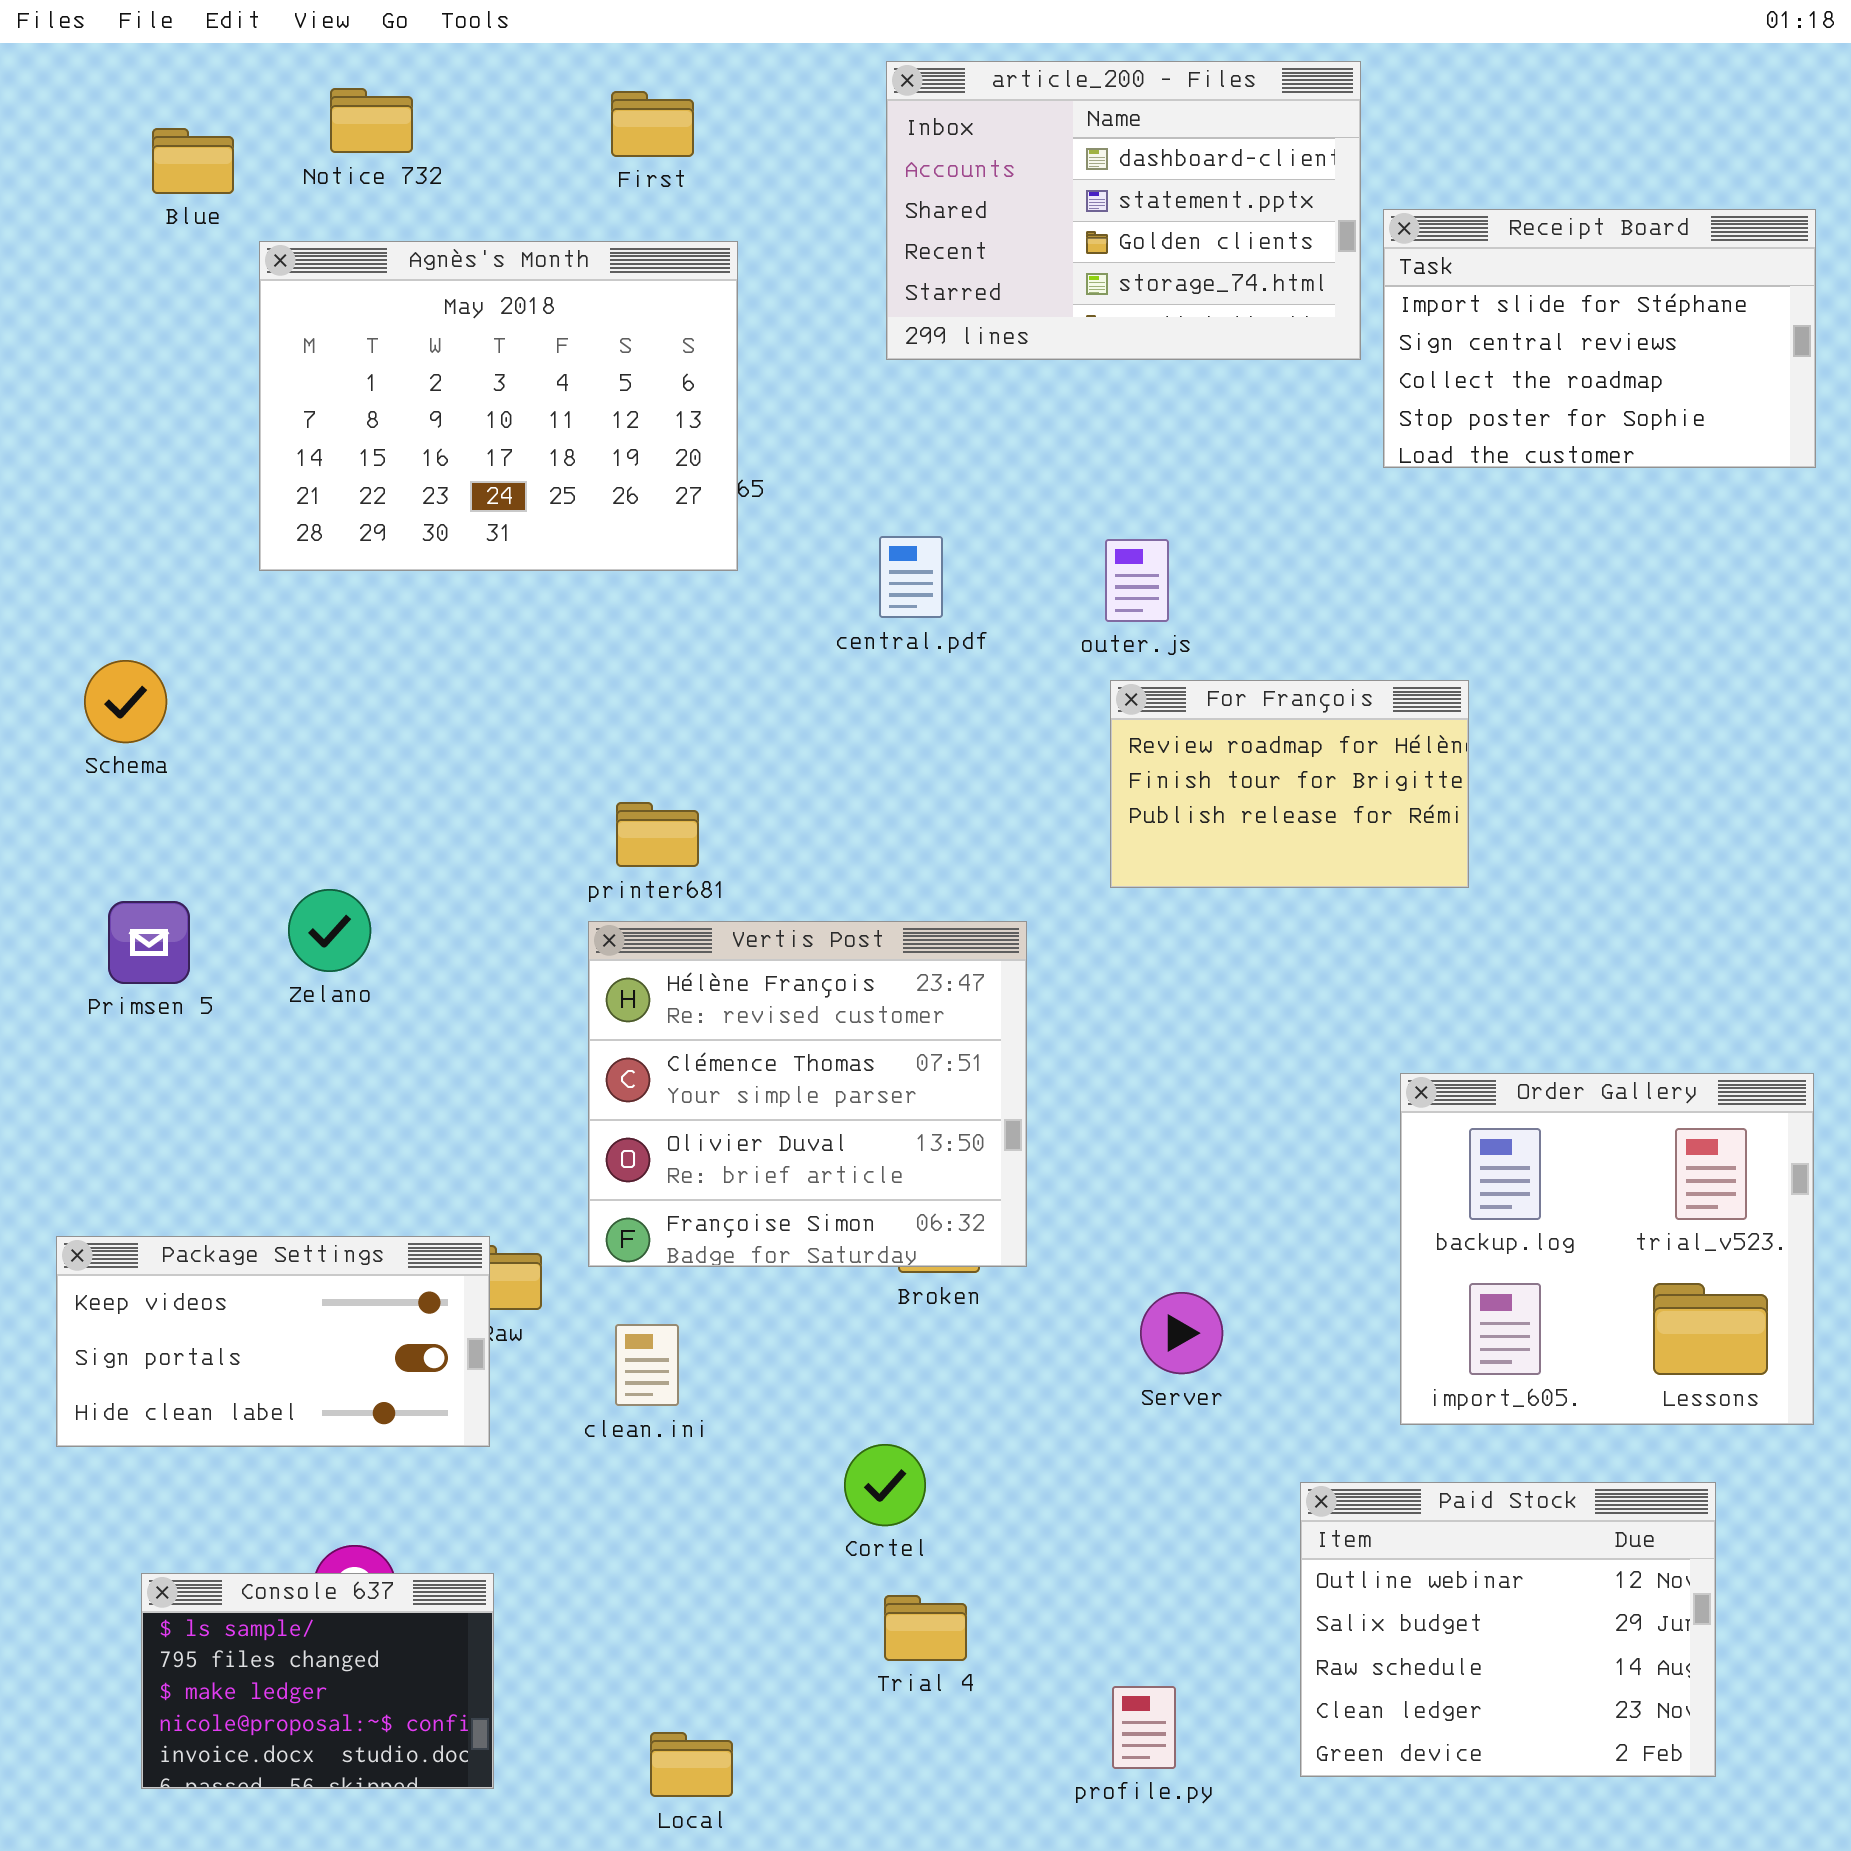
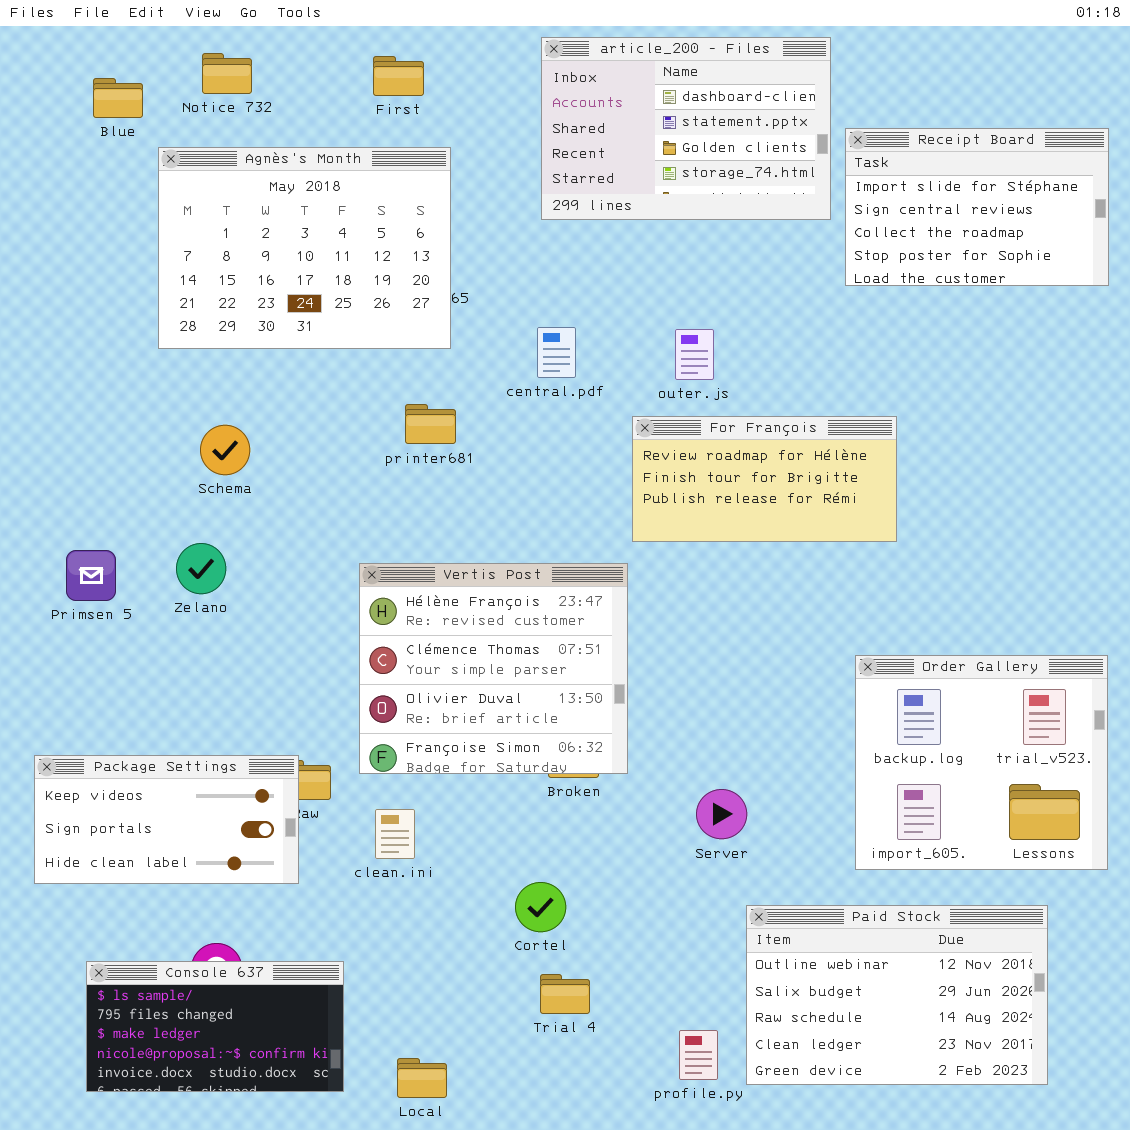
Schema: [84,660,167,743] -> [200,425,250,475], moved
For François: [1110,680,1469,888] -> [632,416,897,542], resized
printer681: [616,802,699,867] -> [405,404,456,444], moved
Paid Stock: [1300,1482,1716,1777] -> [746,905,1048,1085], resized
Console 637: [141,1573,494,1789] -> [86,961,344,1092], resized

